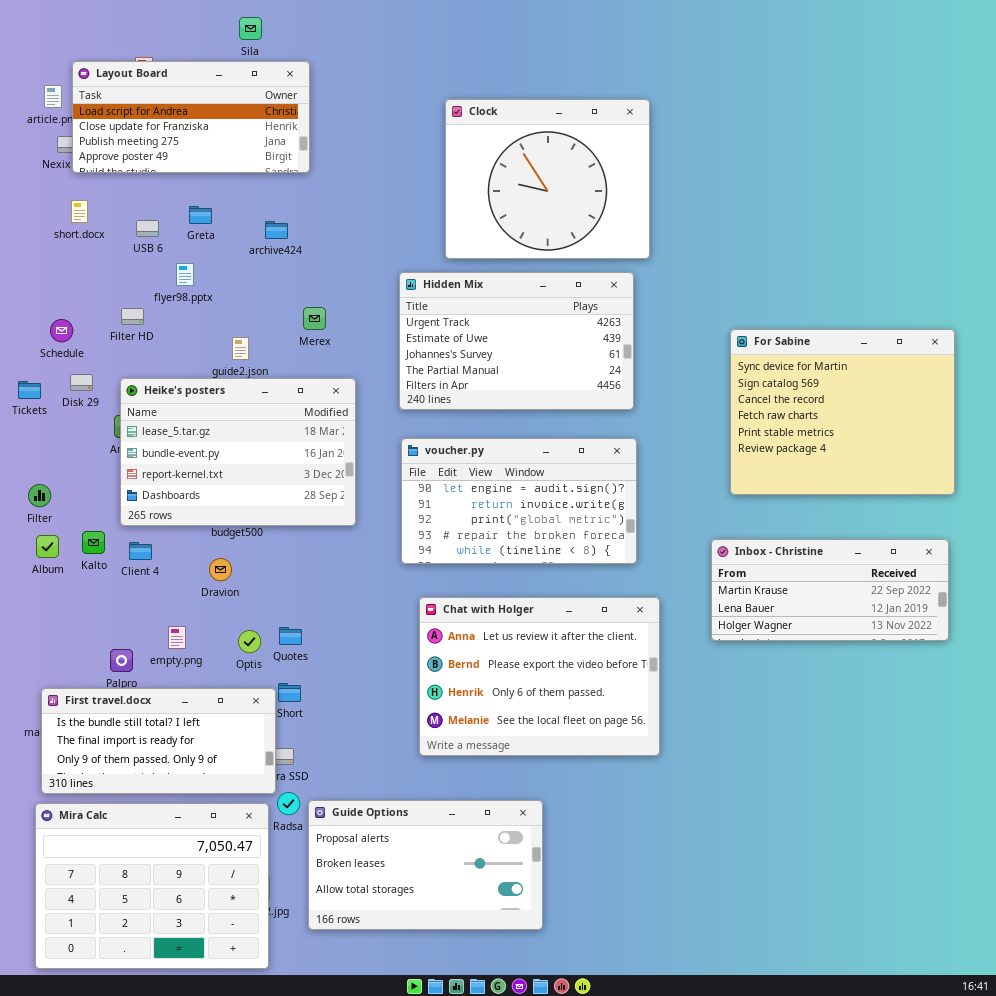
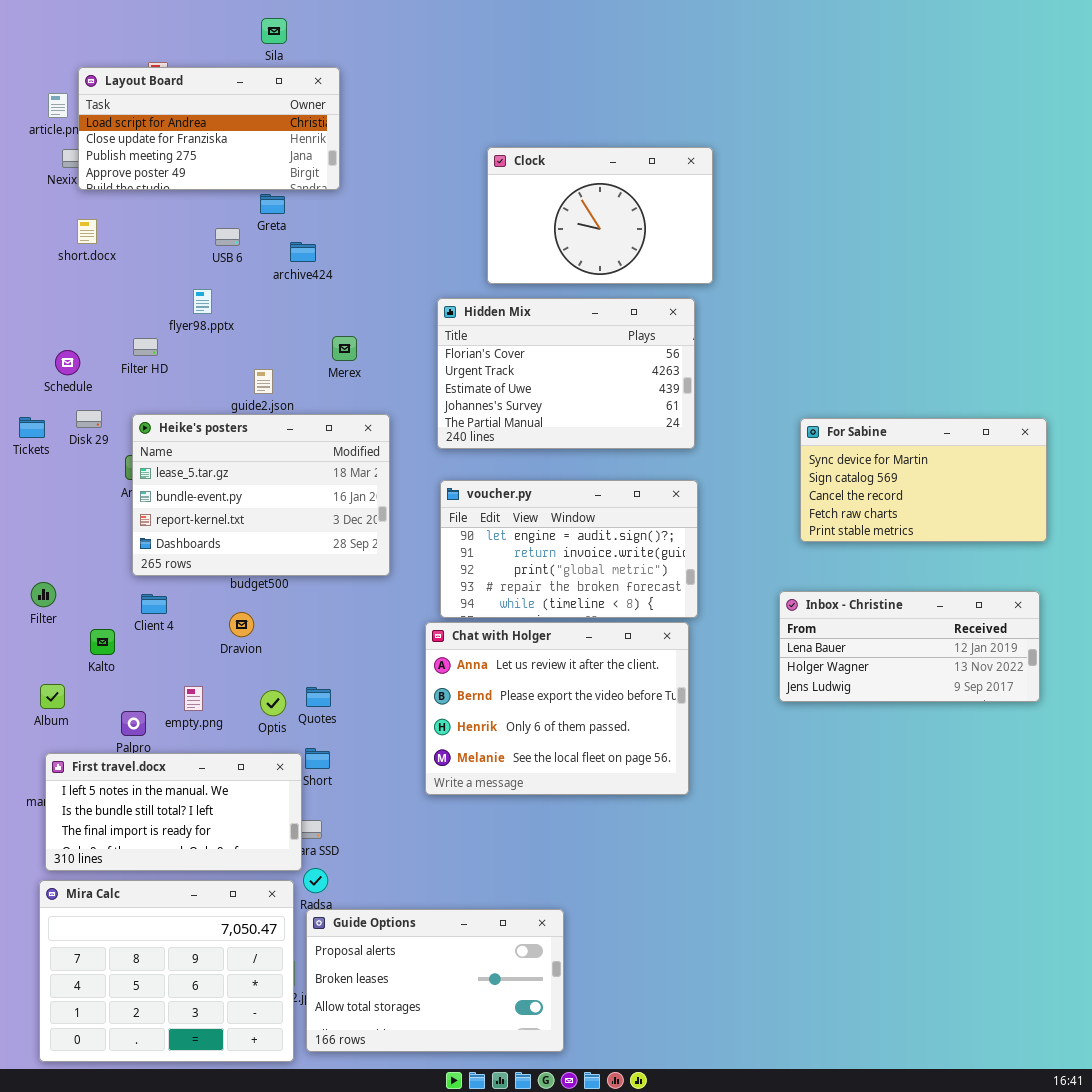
Clock: [445,99,650,259] -> [487,147,713,284], resized
Greta: [189,206,212,224] -> [260,194,285,214], moved
USB 6: [136,220,159,237] -> [215,228,240,246], moved
Hidden Mix: [399,272,634,410] -> [437,298,695,449], scrolled up 1 row
For Sabine: [730,329,955,495] -> [800,418,1047,542], resized
Filter: [28,484,51,507] -> [31,582,56,607], moved
Kalto: [82,531,105,554] -> [90,629,115,655], moved
Album: [36,535,59,558] -> [40,684,65,709], moved
Inbox - Christine: [711,539,949,641] -> [779,591,1040,702], scrolled down 1 row
Chat with Holger: [419,597,660,756] -> [425,622,689,795], moved
First travel.docx: [41,688,276,794] -> [45,753,302,871], scrolled up 1 row
Guide Options: [308,800,543,930] -> [306,909,564,1052], moved

